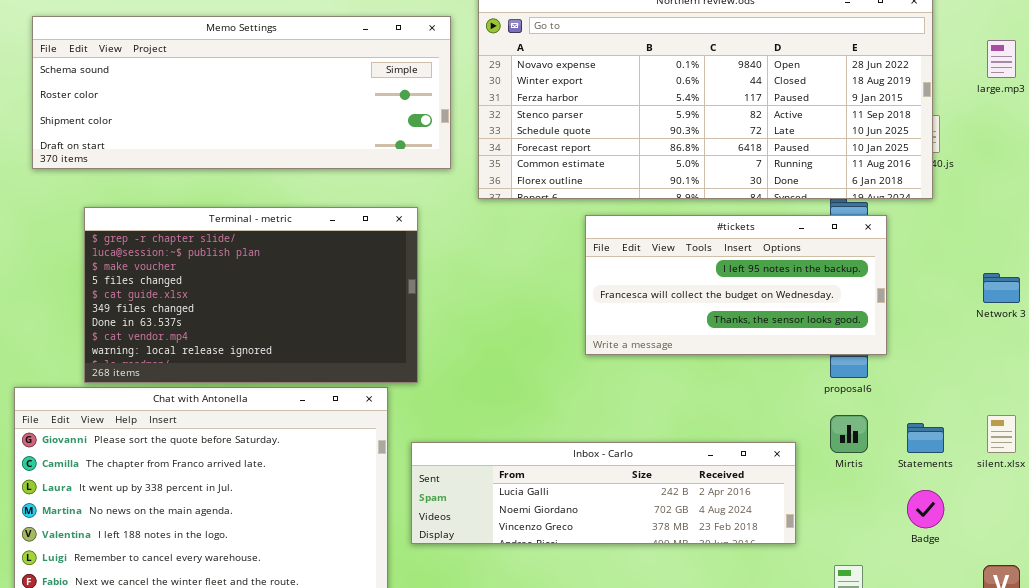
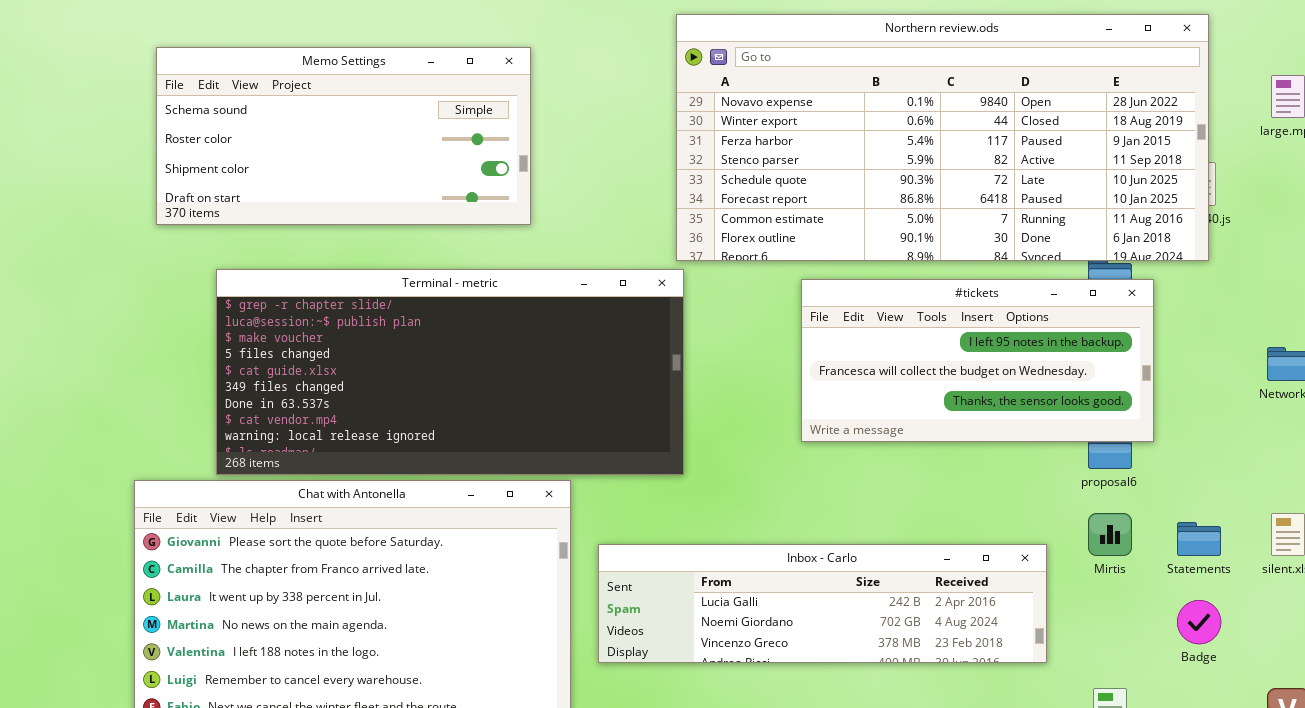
Memo Settings: [32,16,451,169] -> [156,47,531,225], resized
Terminal - metric: [84,207,418,383] -> [216,269,684,475], resized

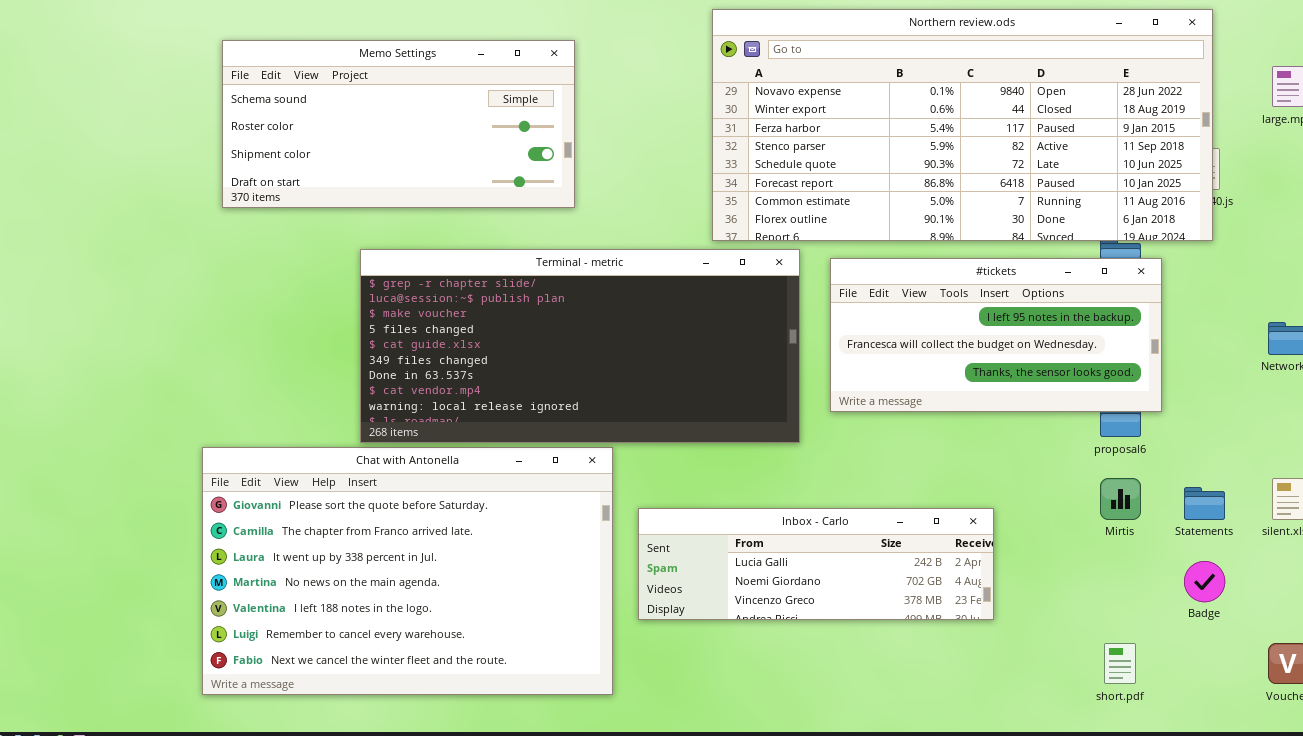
Terminal - metric: [216,269,684,475] -> [360,249,800,443], moved
Inbox - Carlo: [598,544,1047,663] -> [638,508,994,620], resized

